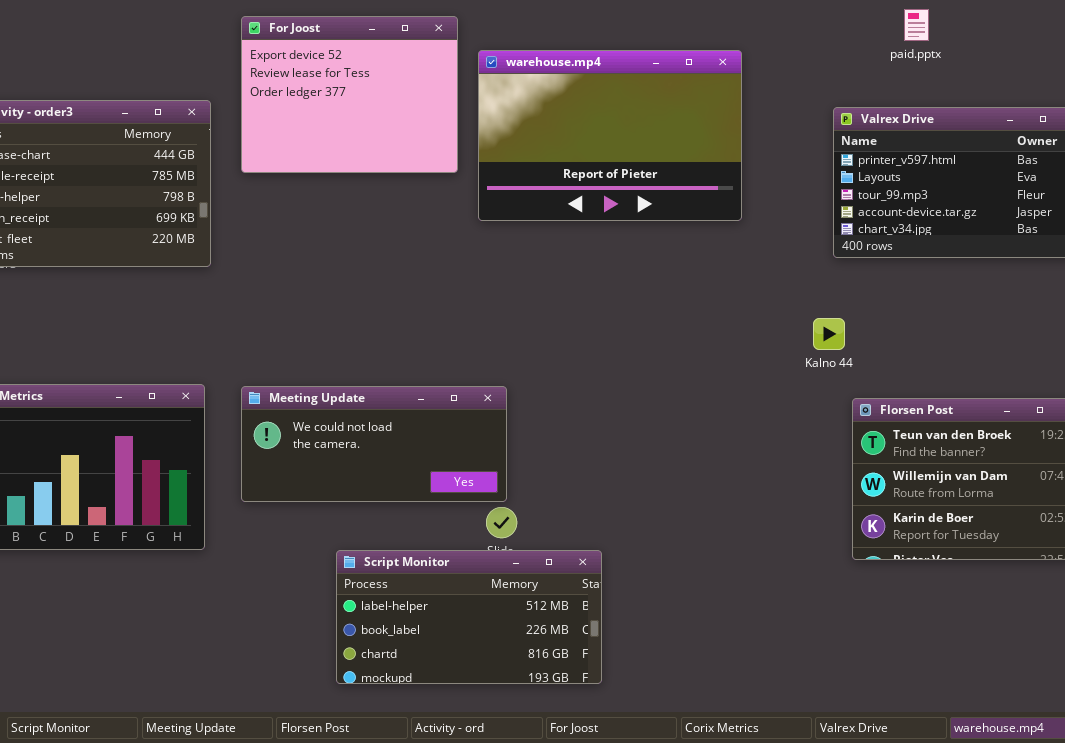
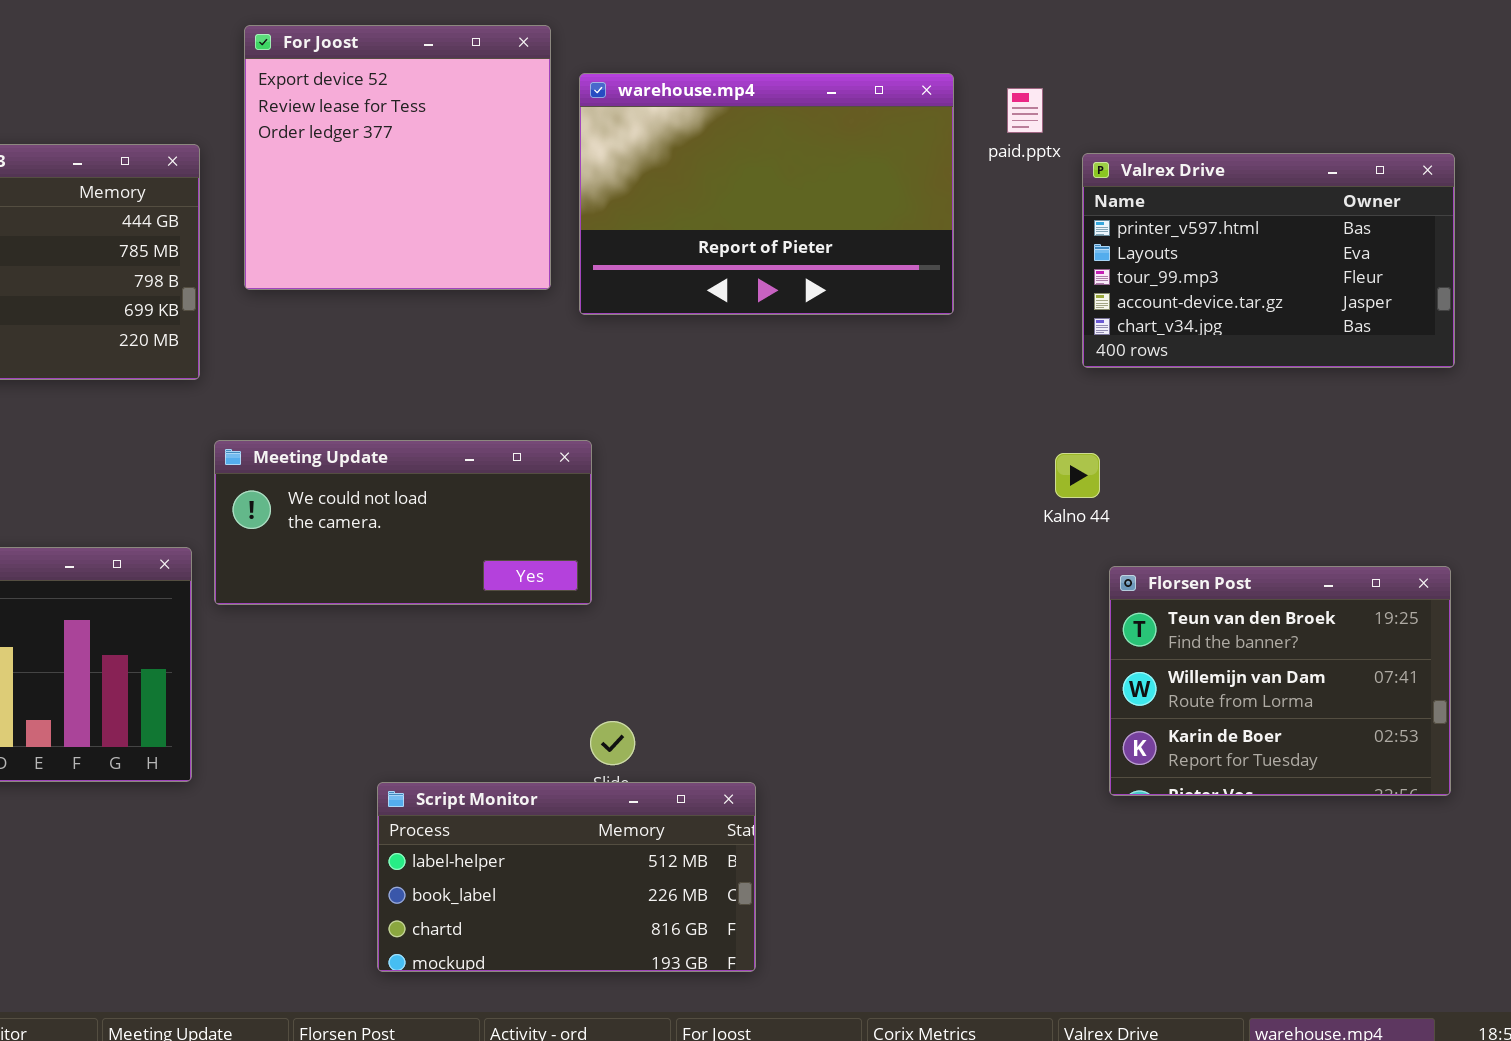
paid.pptx: [904,9,929,41] -> [1007,88,1043,133], moved
For Joost: [241,16,458,173] -> [244,25,551,290], resized
Meeting Update: [241,386,507,502] -> [214,440,592,605], moved

